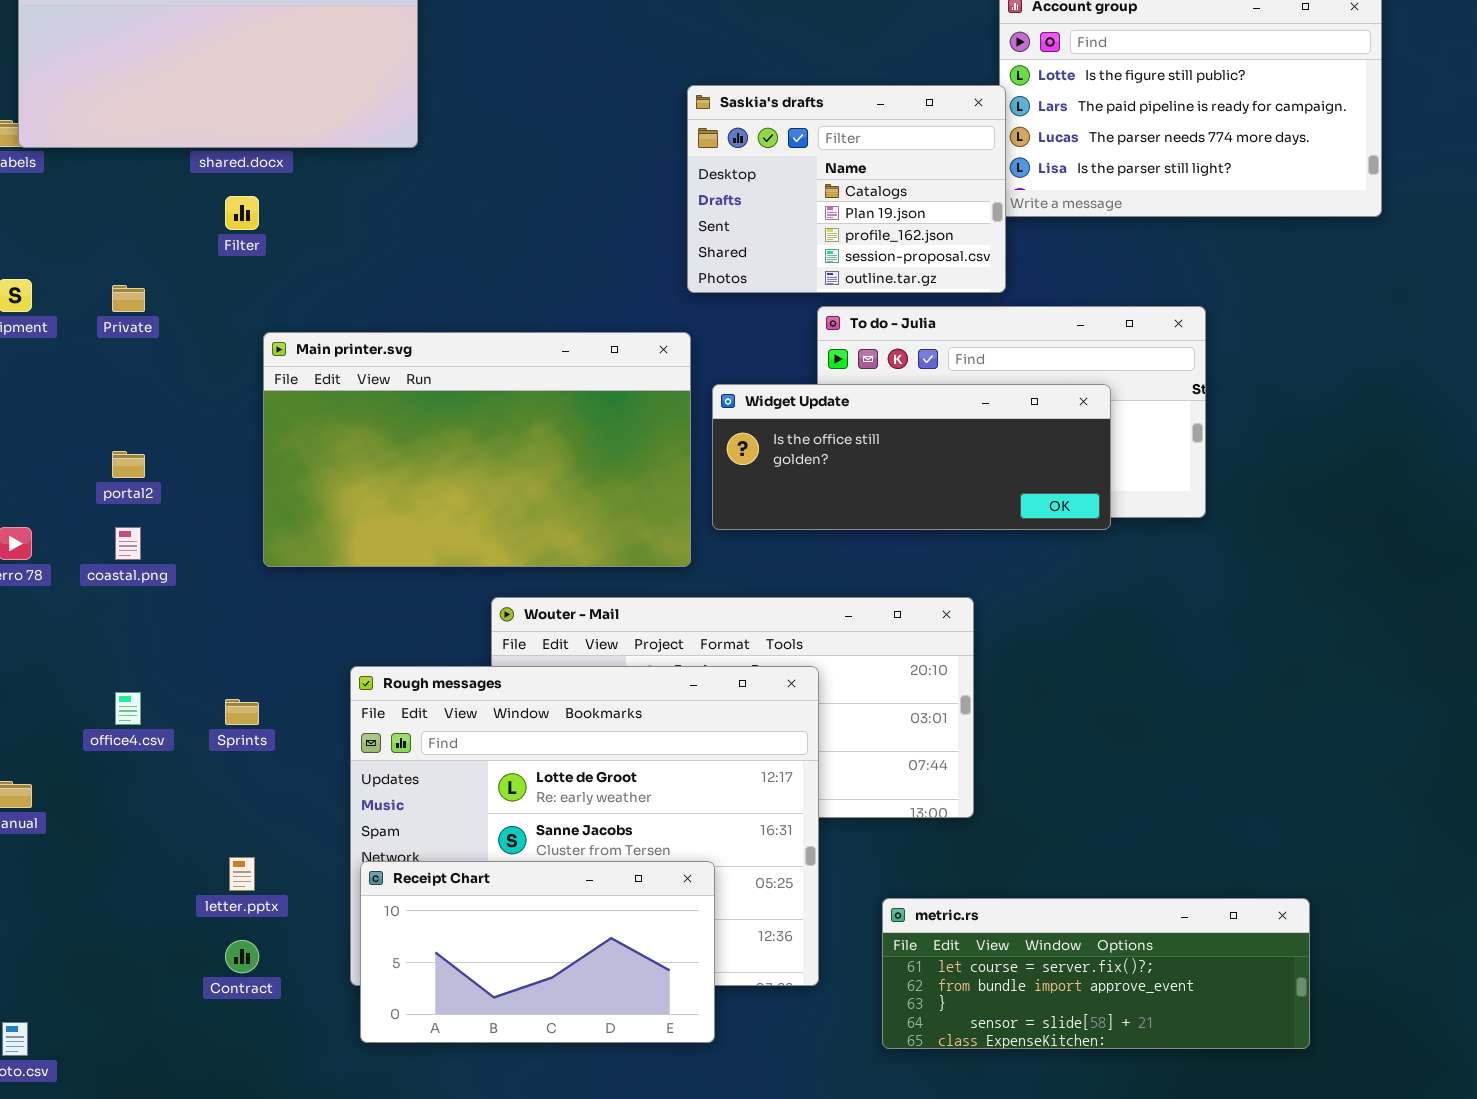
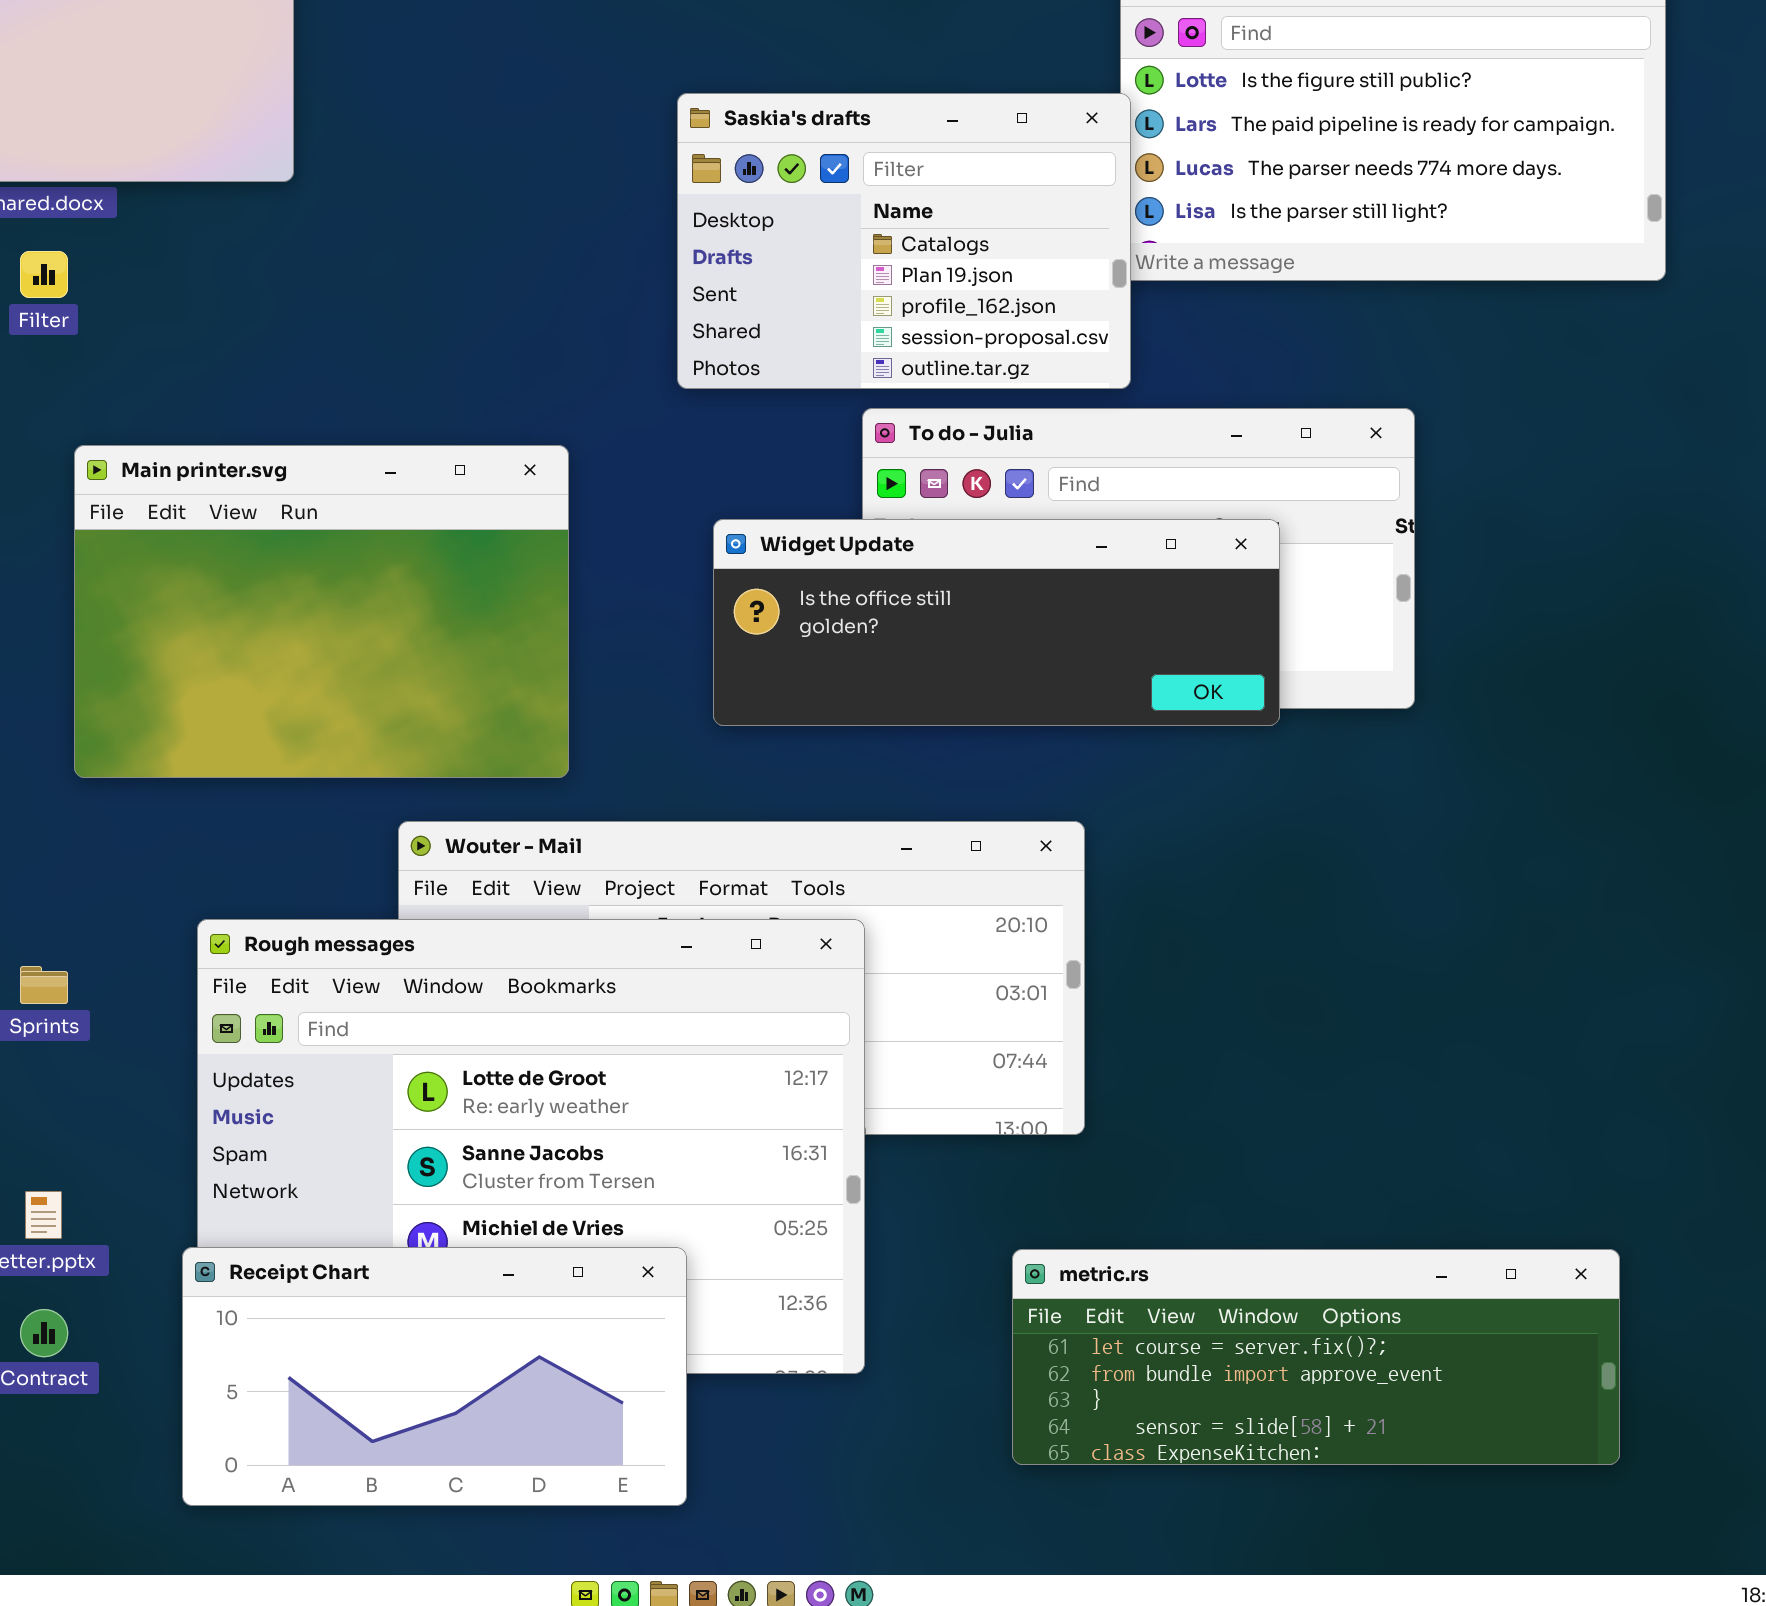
Main printer.svg: [263,332,691,567] -> [74,445,569,778], resized
Receipt Chart: [360,861,715,1043] -> [182,1247,687,1506], moved
metric.rs: [882,898,1310,1049] -> [1012,1249,1620,1465], moved

